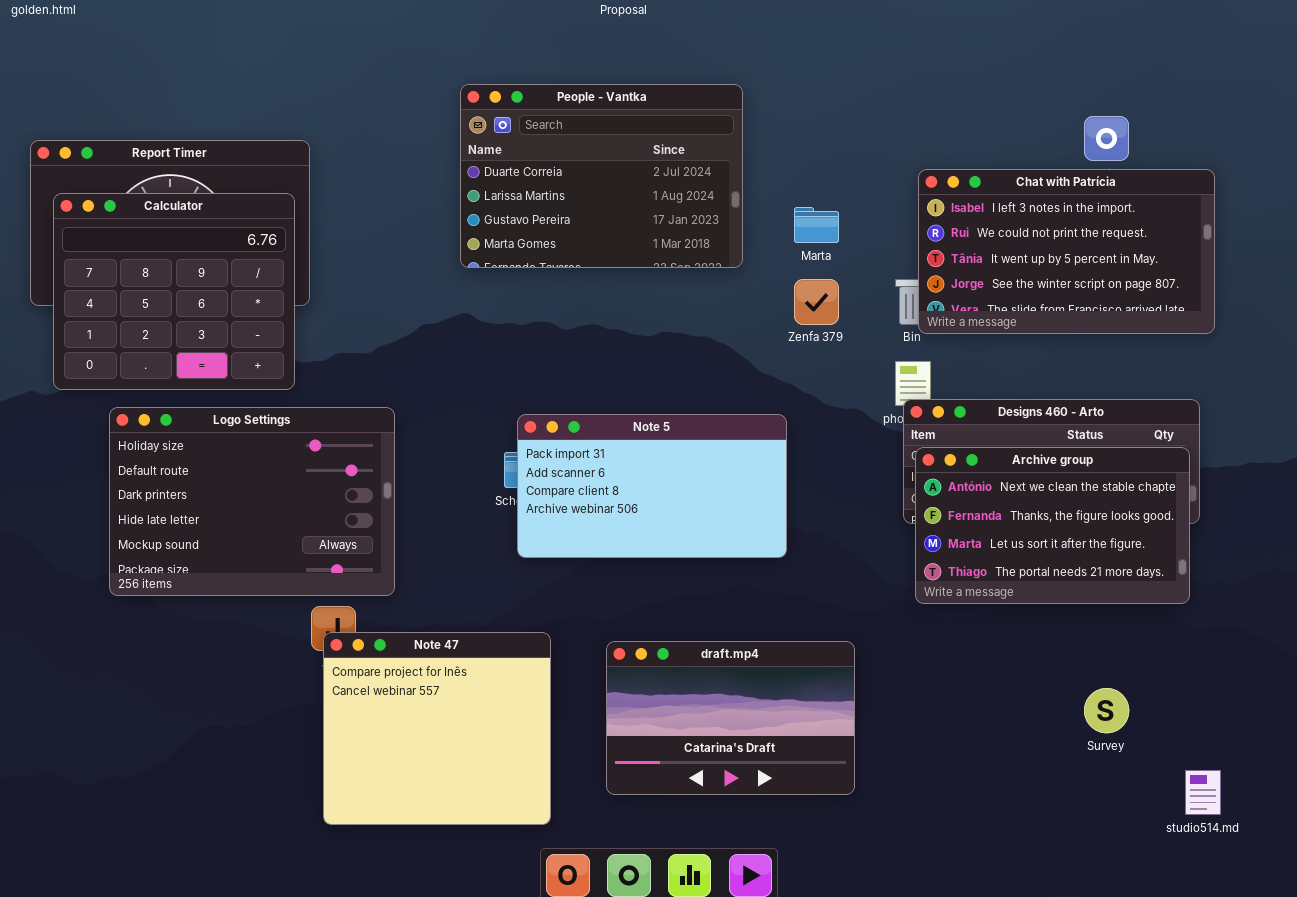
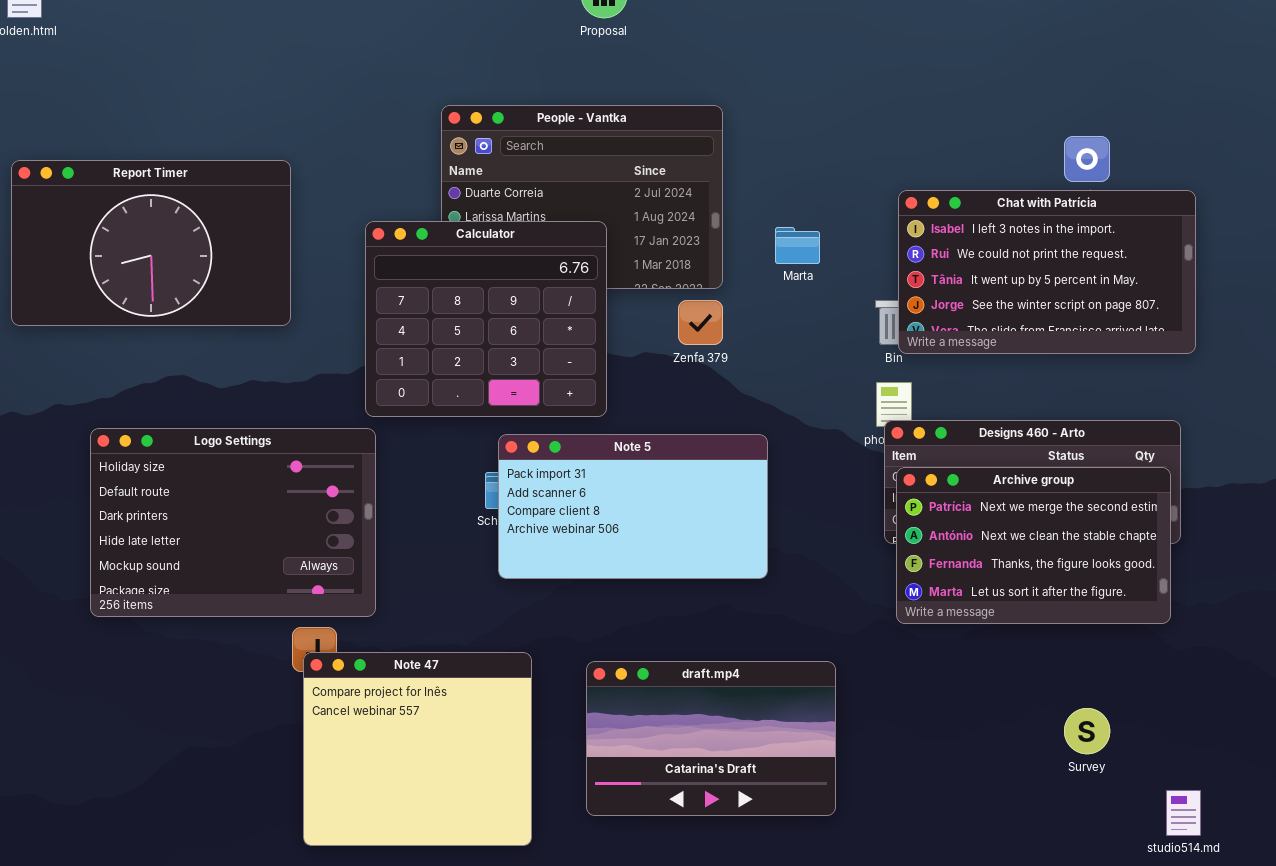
Calculator: [53,193,295,390] -> [365,221,607,417], moved
Zenfa 379: [794,279,839,325] -> [678,300,723,345], moved
Archive group: [915,447,1190,604] -> [896,467,1171,624], scrolled up 1 row

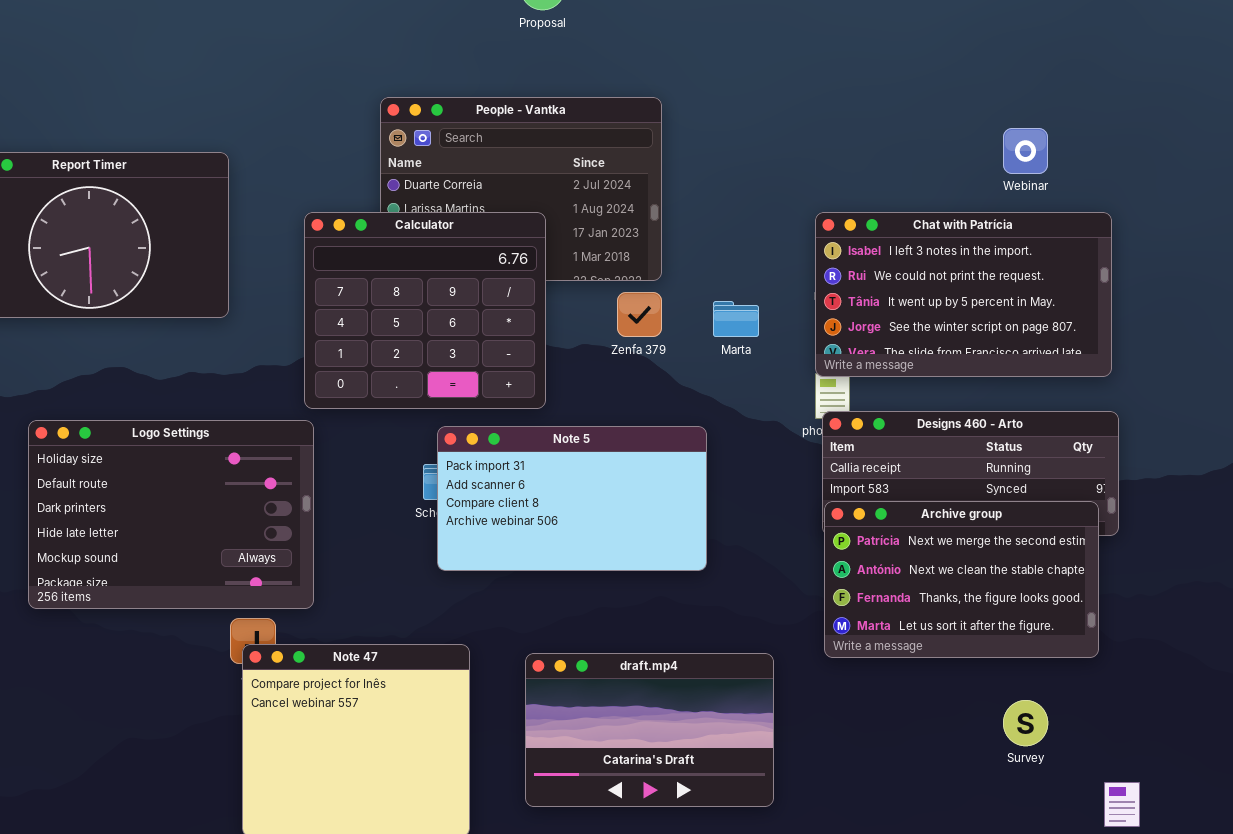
Chat with Patrícia: [898,190,1196,354] -> [815,212,1112,377], moved
Marta: [775,227,820,264] -> [713,301,759,337], moved
Archive group: [896,467,1171,624] -> [824,501,1099,658], moved

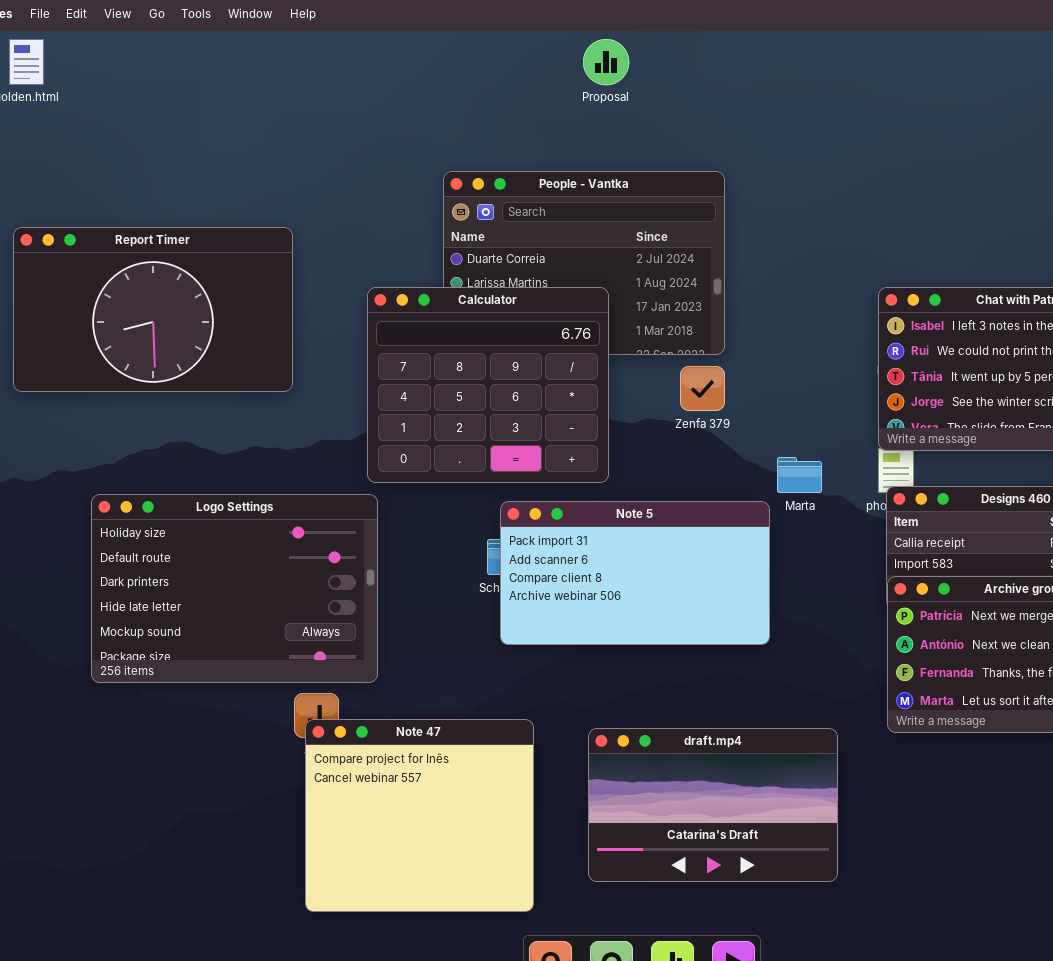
Marta: [713,301,759,337] -> [777,457,822,493], moved

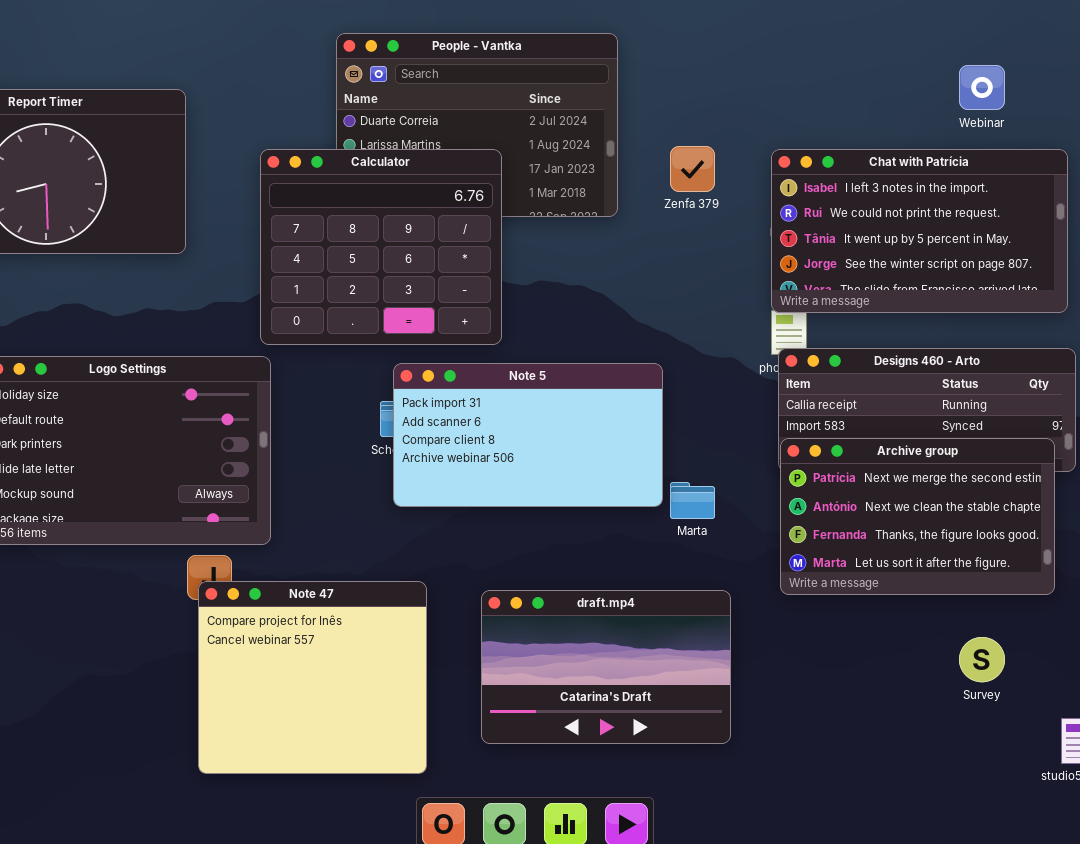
Zenfa 379: [680,366,725,411] -> [670,146,715,192], moved
Marta: [777,457,822,493] -> [670,482,715,519], moved

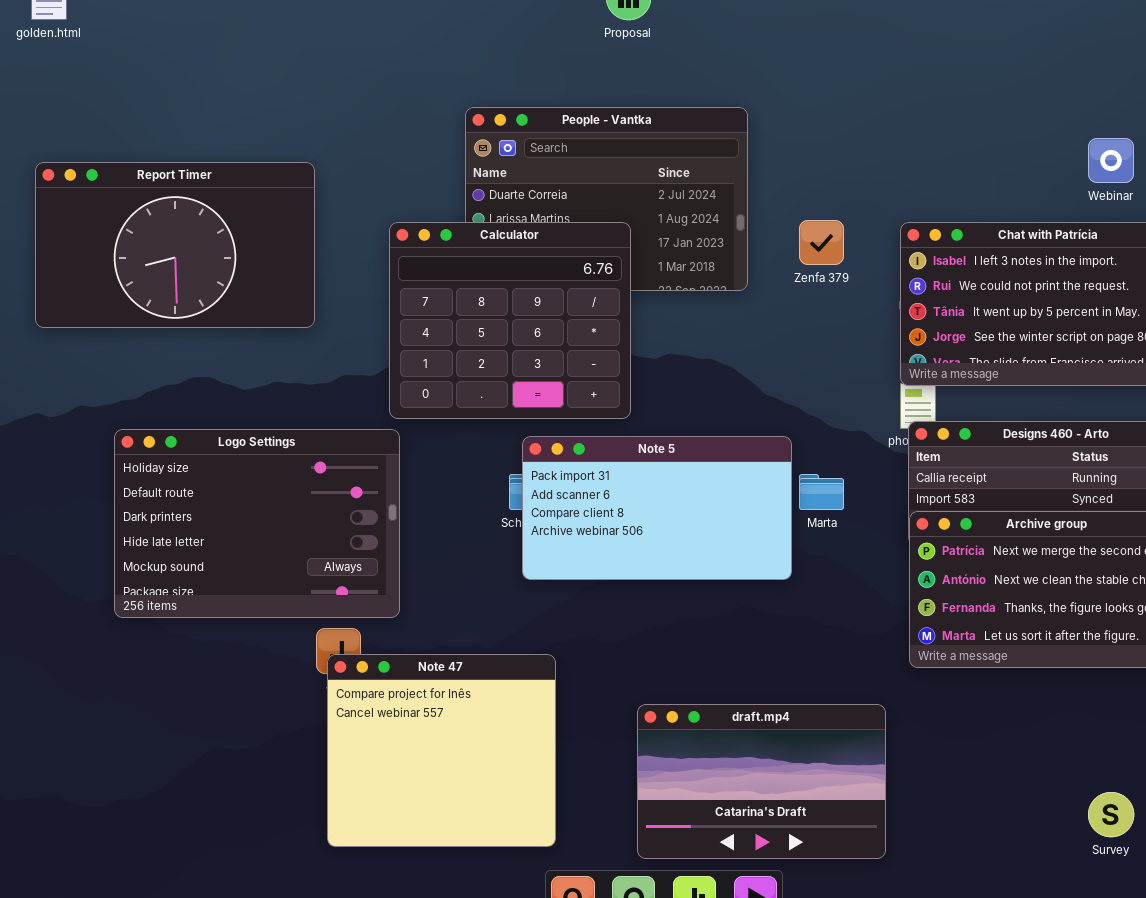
Marta: [670,482,715,519] -> [799,474,844,510], moved
draft.mp4: [481,590,731,744] -> [637,704,886,859], moved
Survey: [959,637,1005,682] -> [1088,792,1134,837], moved

